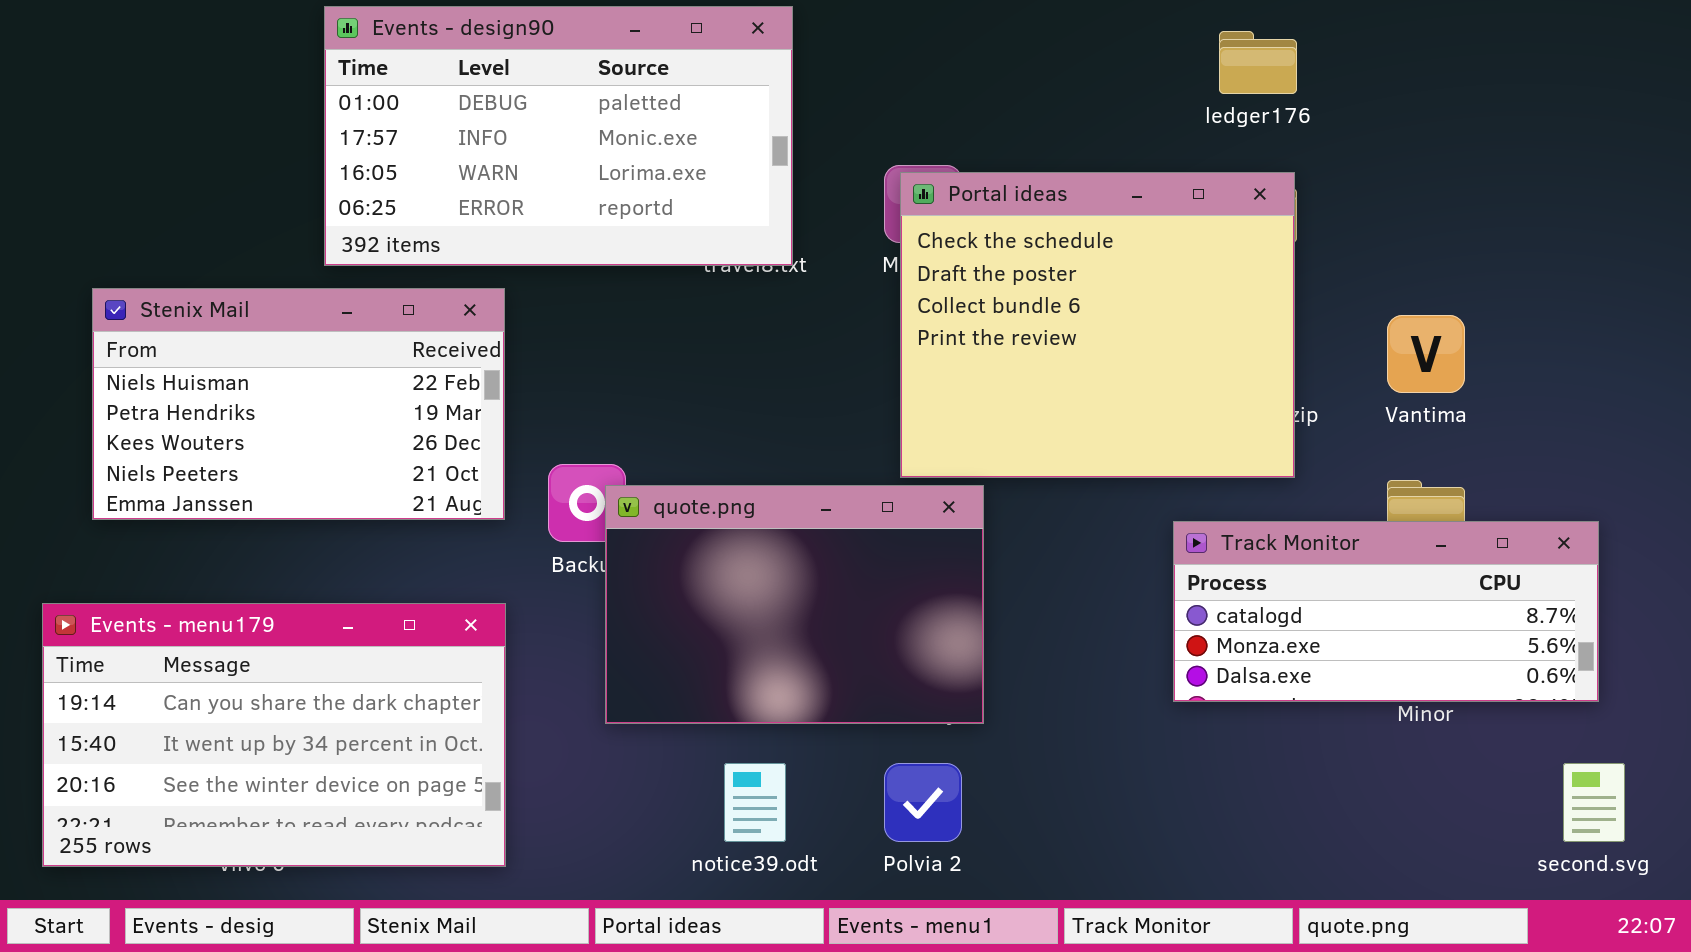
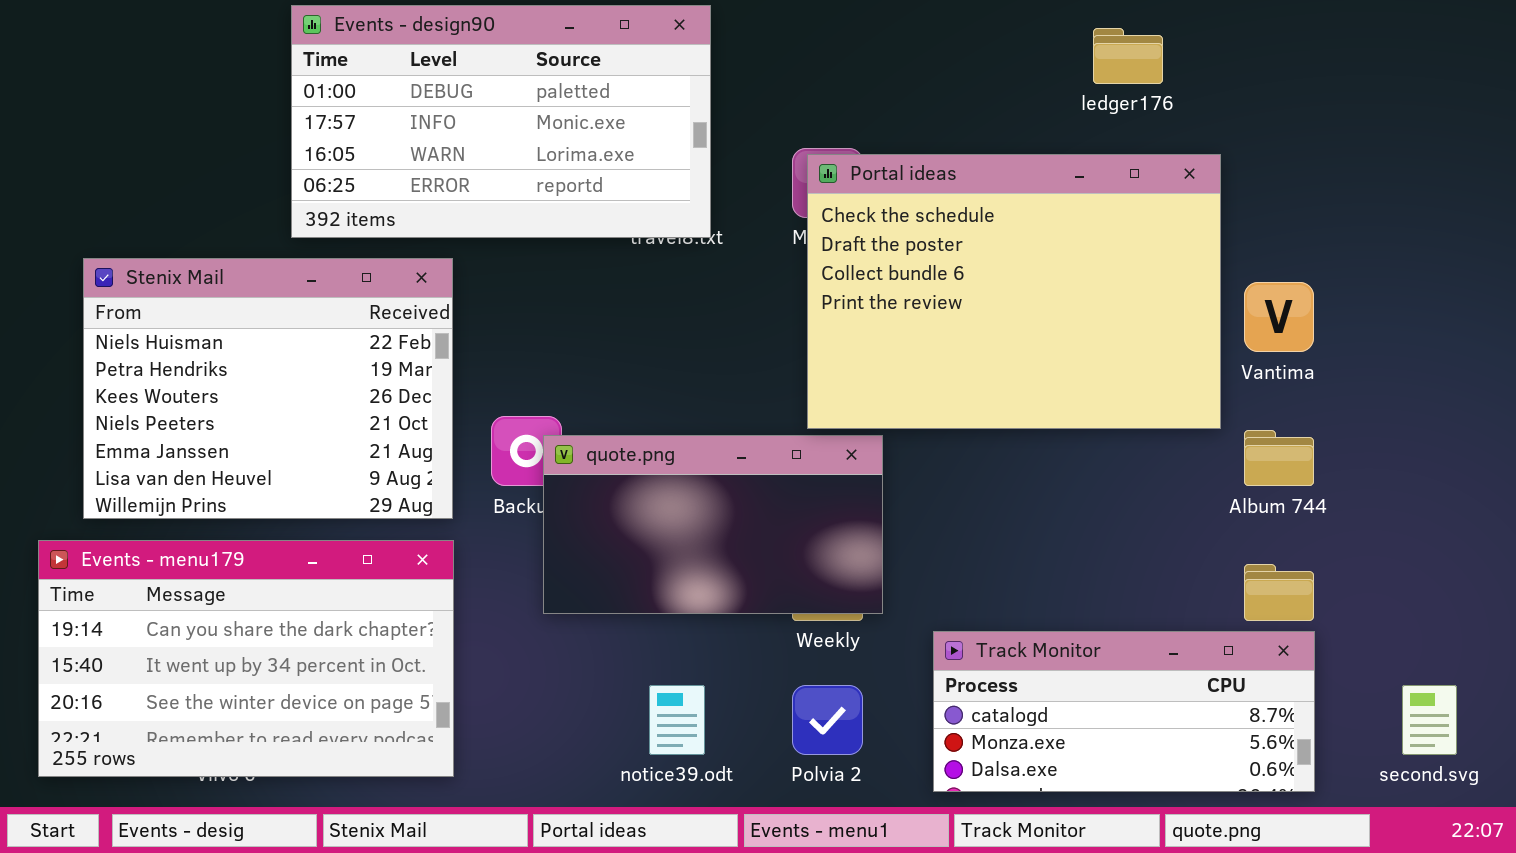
Portal ideas: [900,172,1295,478] -> [807,154,1221,429], resized
Stenix Mail: [92,288,505,520] -> [83,258,453,519], resized
quote.png: [605,485,984,724] -> [543,435,883,614], resized
Track Monitor: [1173,521,1599,702] -> [933,631,1315,792], moved

